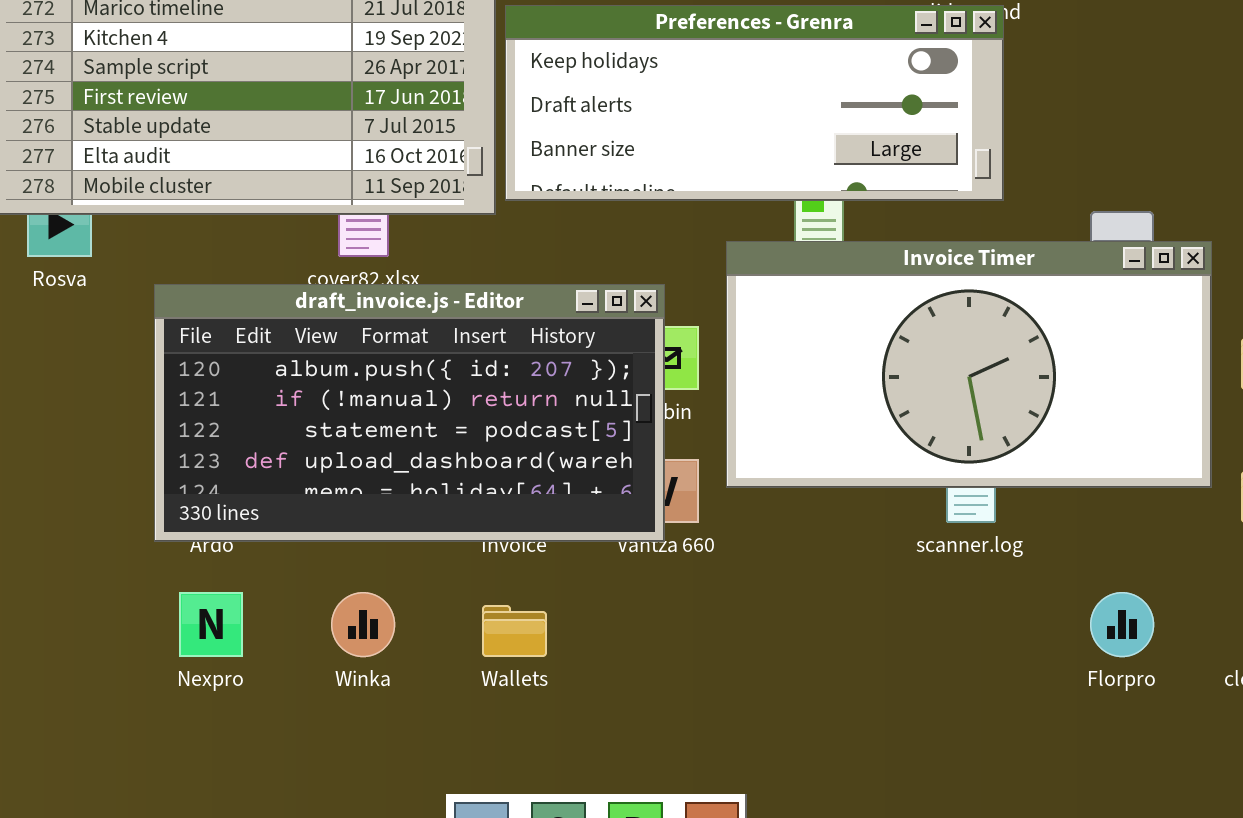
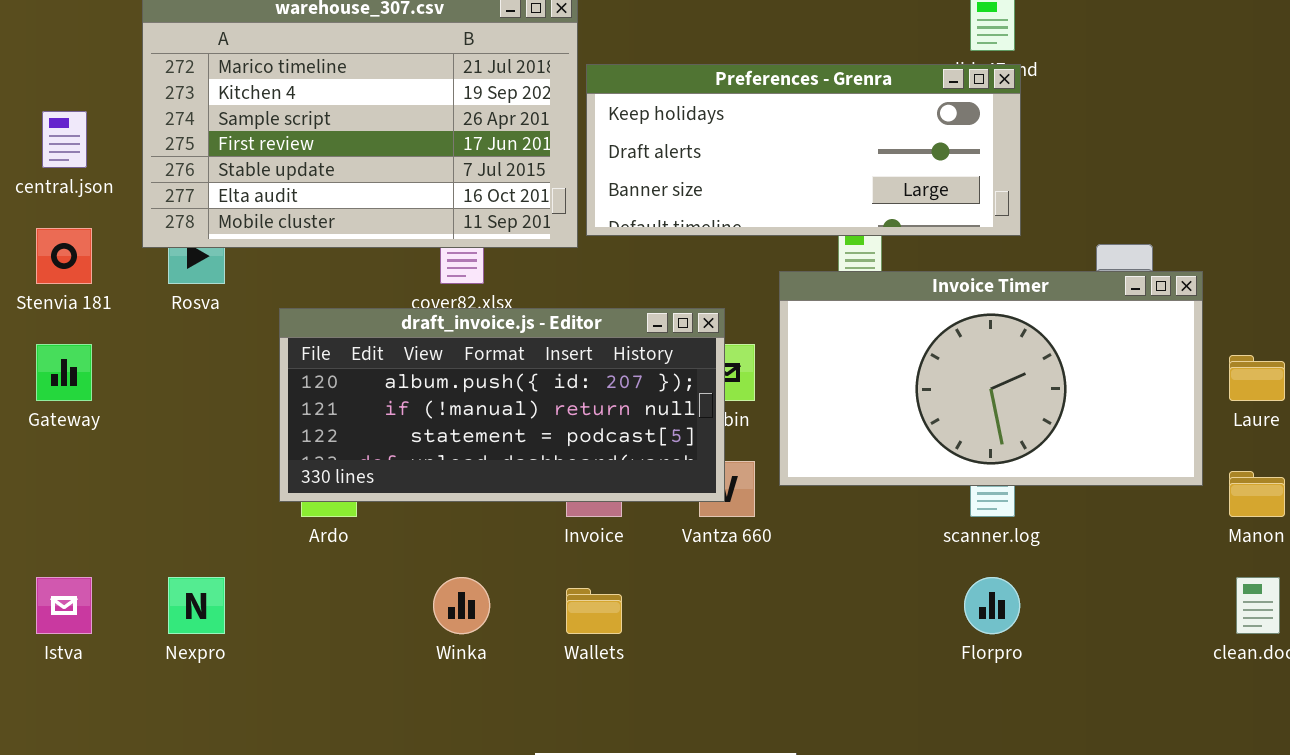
draft_invoice.js - Editor: [154,284,665,542] -> [279,308,725,502], resized
Nexpro: [179,592,243,657] -> [168,577,225,634], moved
Florpro: [1090,592,1154,657] -> [964,577,1020,634], moved

